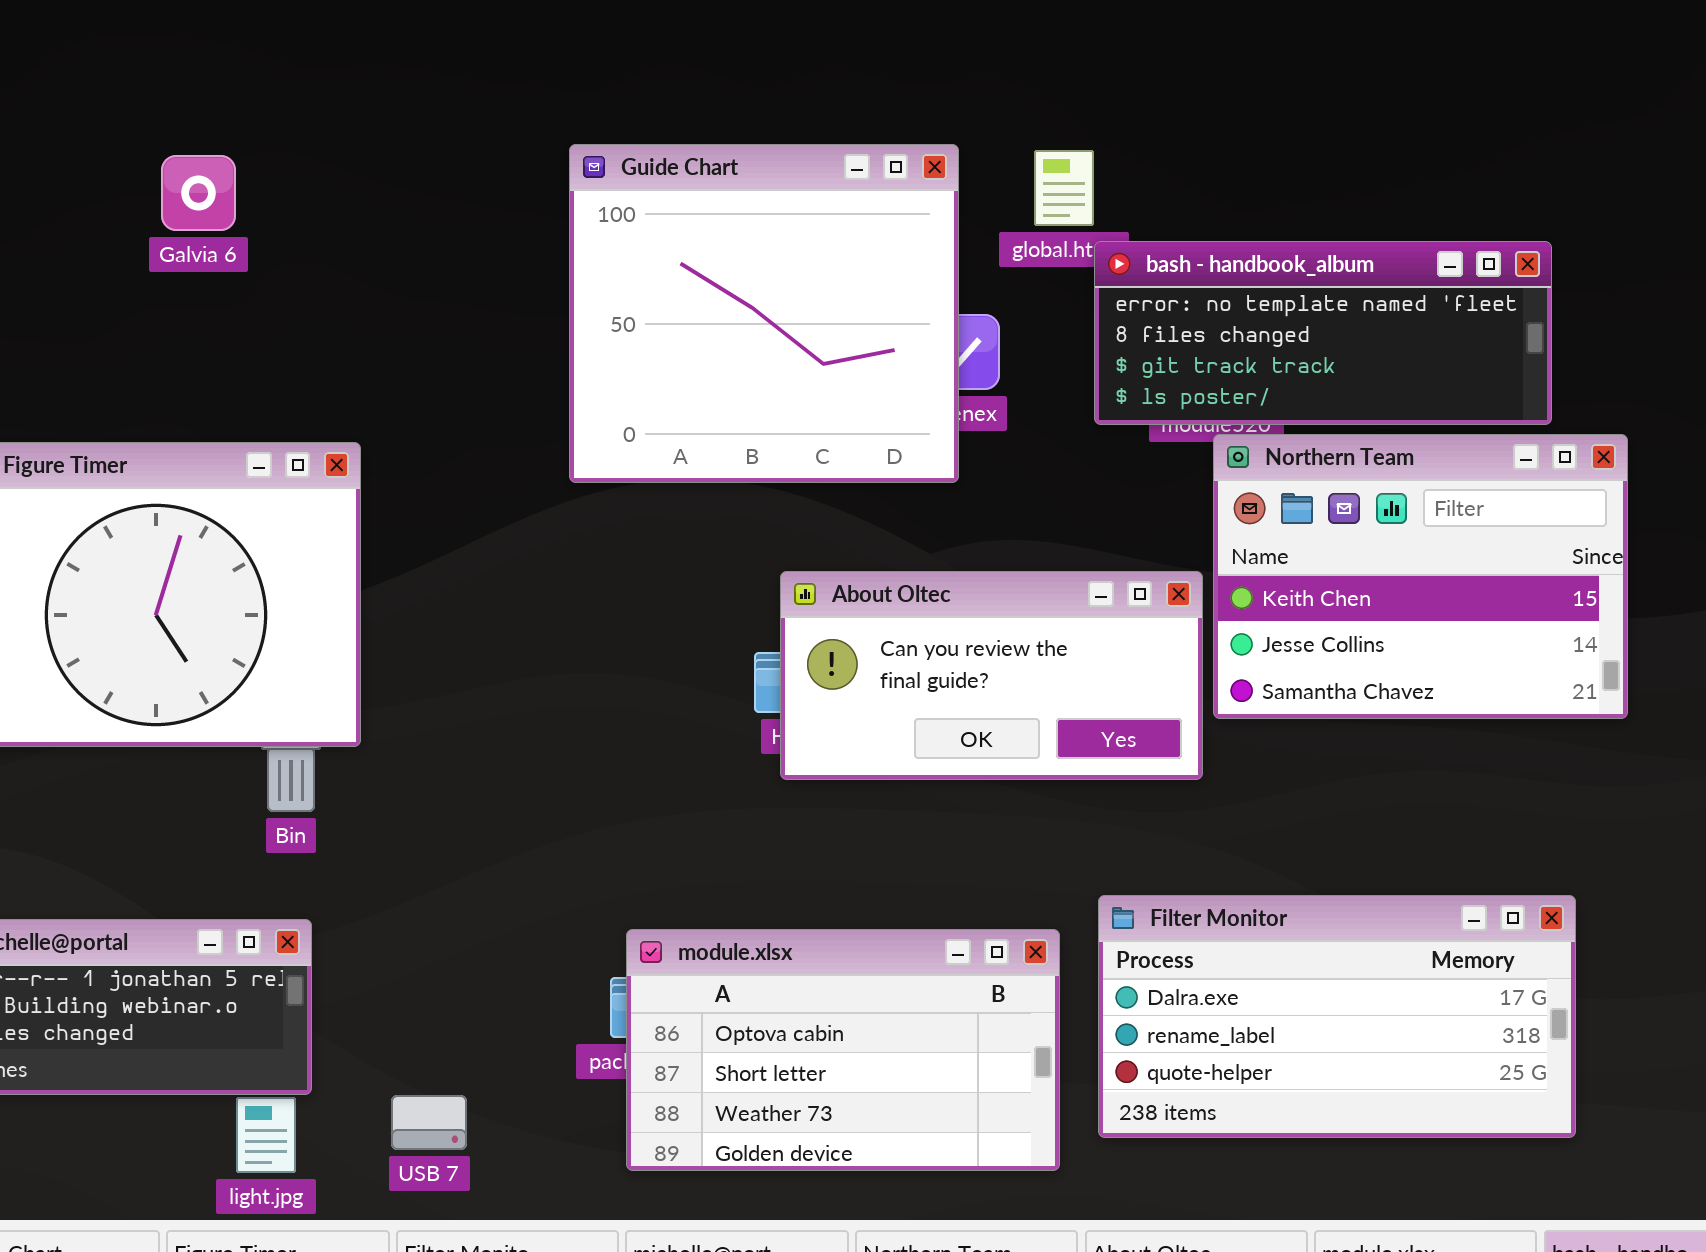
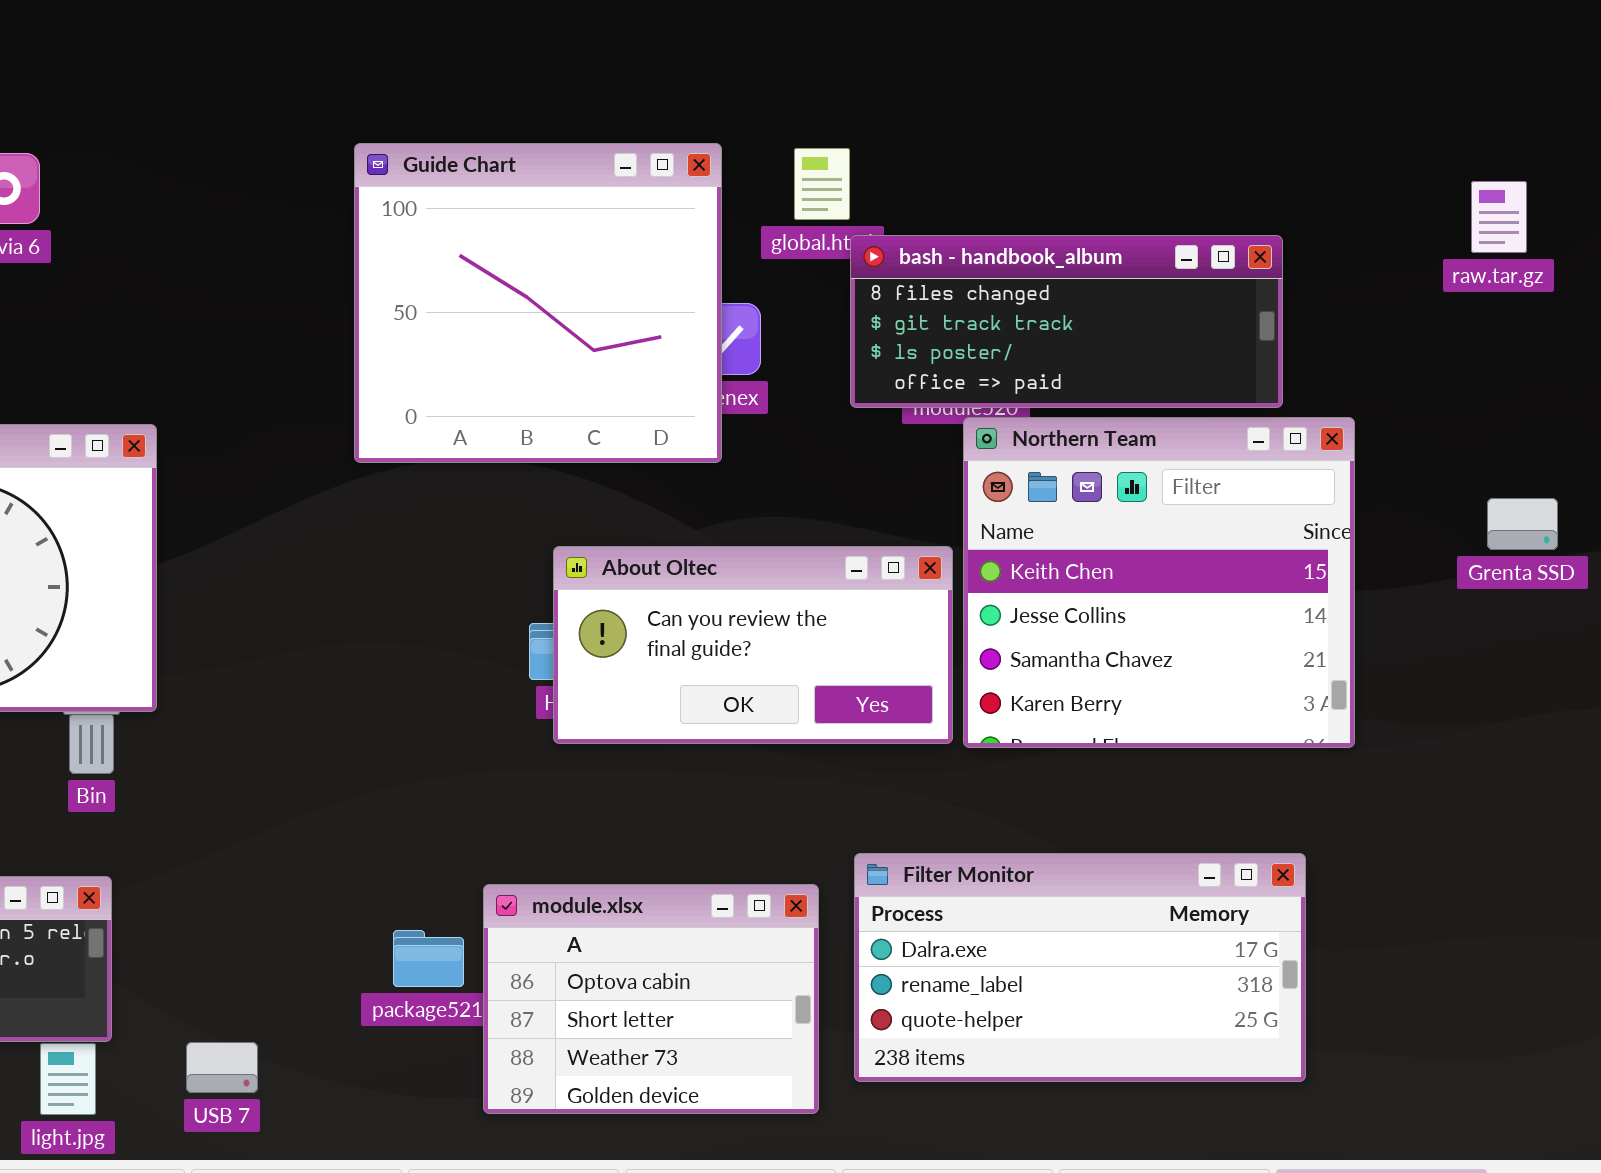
bash - handbook_album: [1094,241,1552,425] -> [850,235,1283,408], scrolled down 1 row
Northern Team: [1213,434,1628,719] -> [963,417,1355,748], resized
module.xlsx: [626,929,1060,1171] -> [483,884,819,1114], resized

